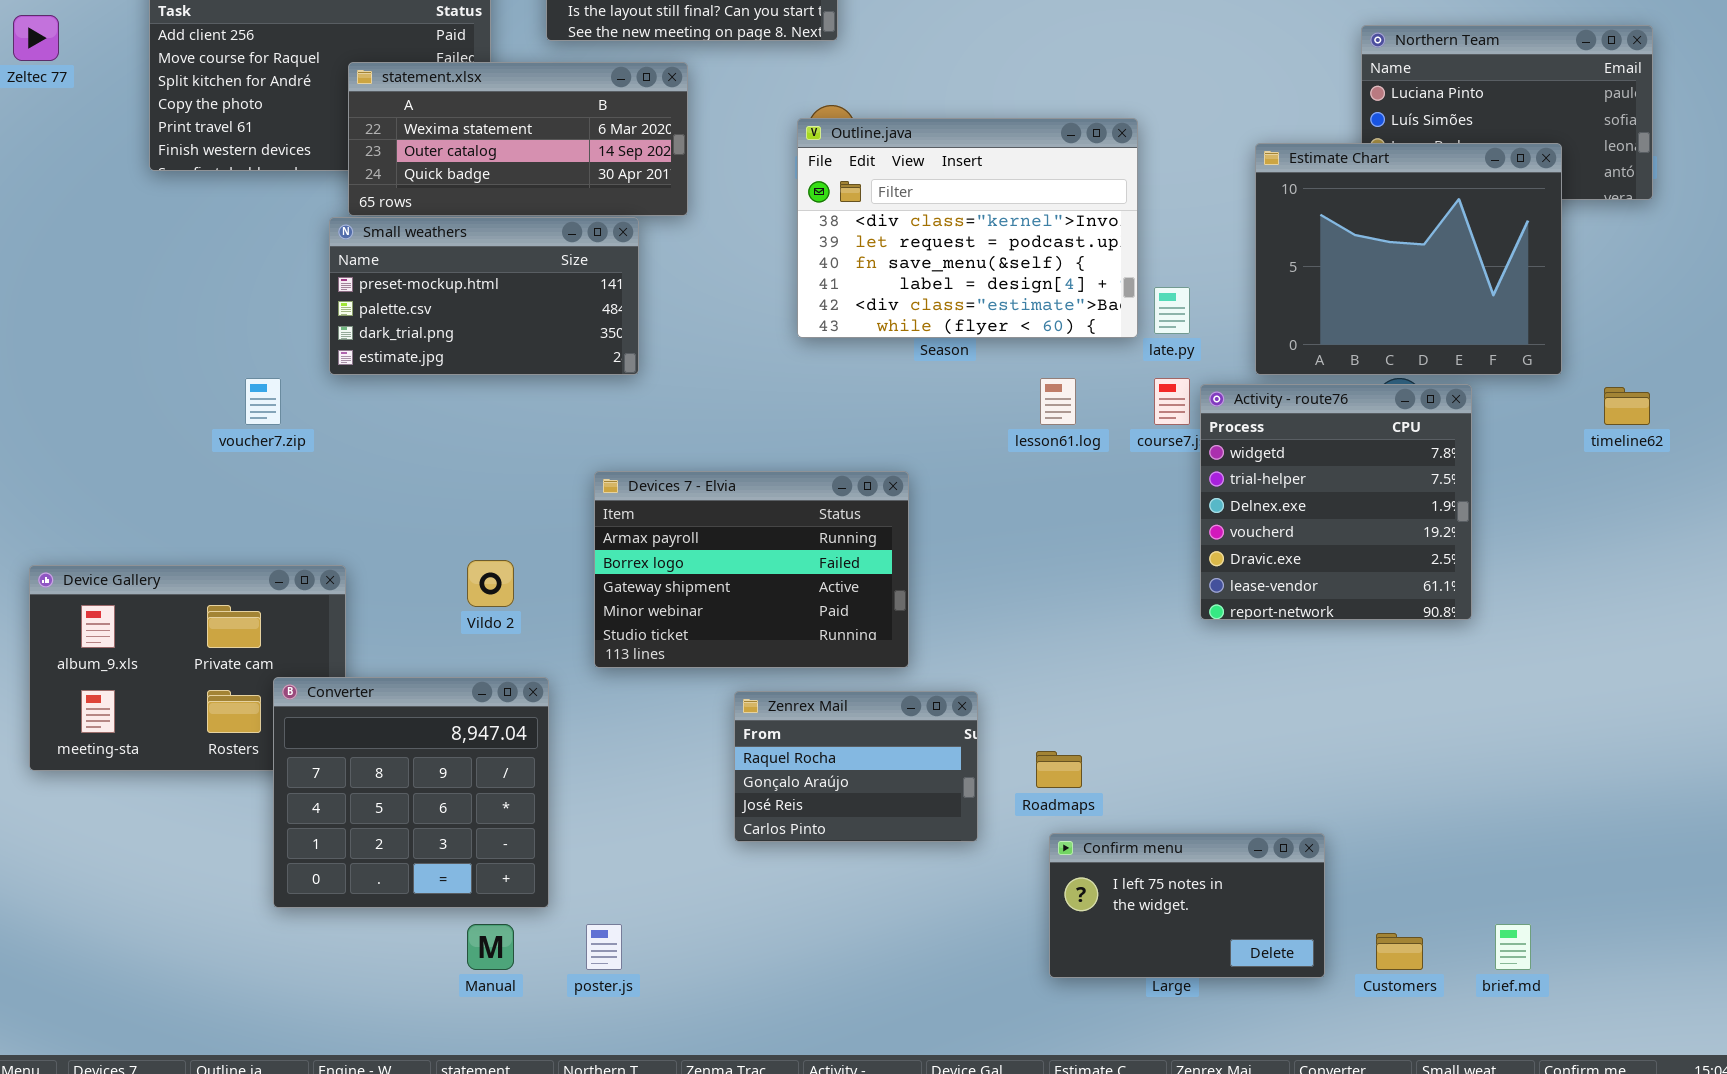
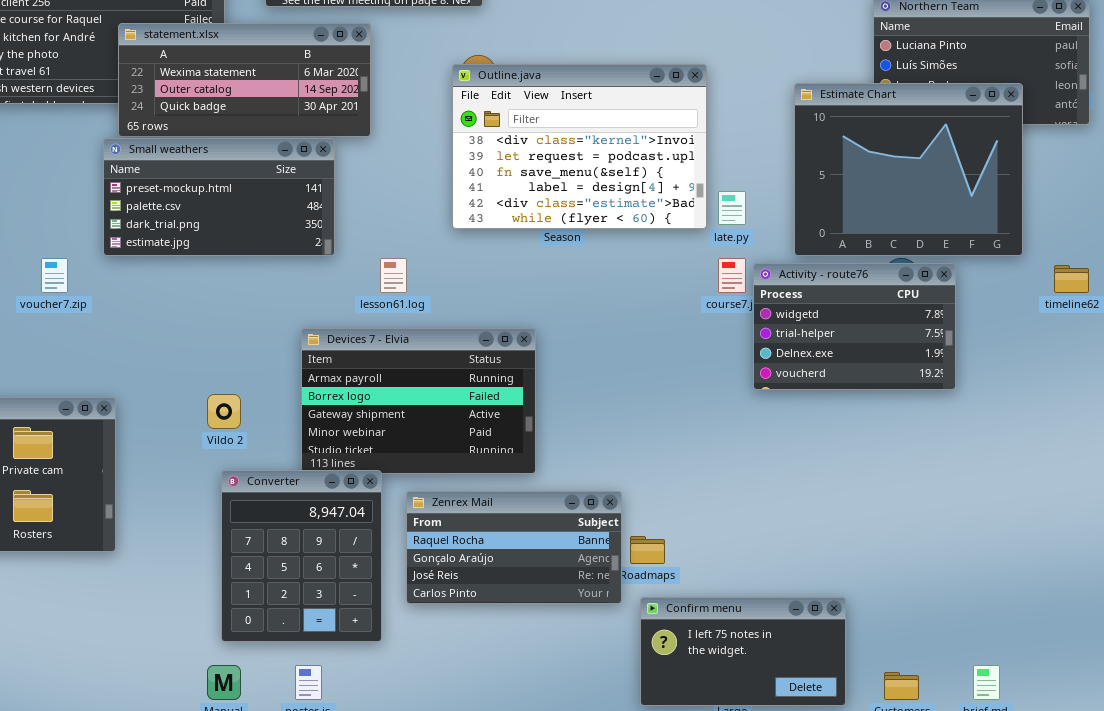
lesson61.log: [1040,378,1076,425] -> [380,258,407,293], moved
Activity - route76: [1200,384,1472,620] -> [753,263,956,390], resized
Converter: [273,677,549,908] -> [221,470,382,642], moved, resized
Zenrex Mail: [734,691,978,842] -> [406,491,622,604], resized

